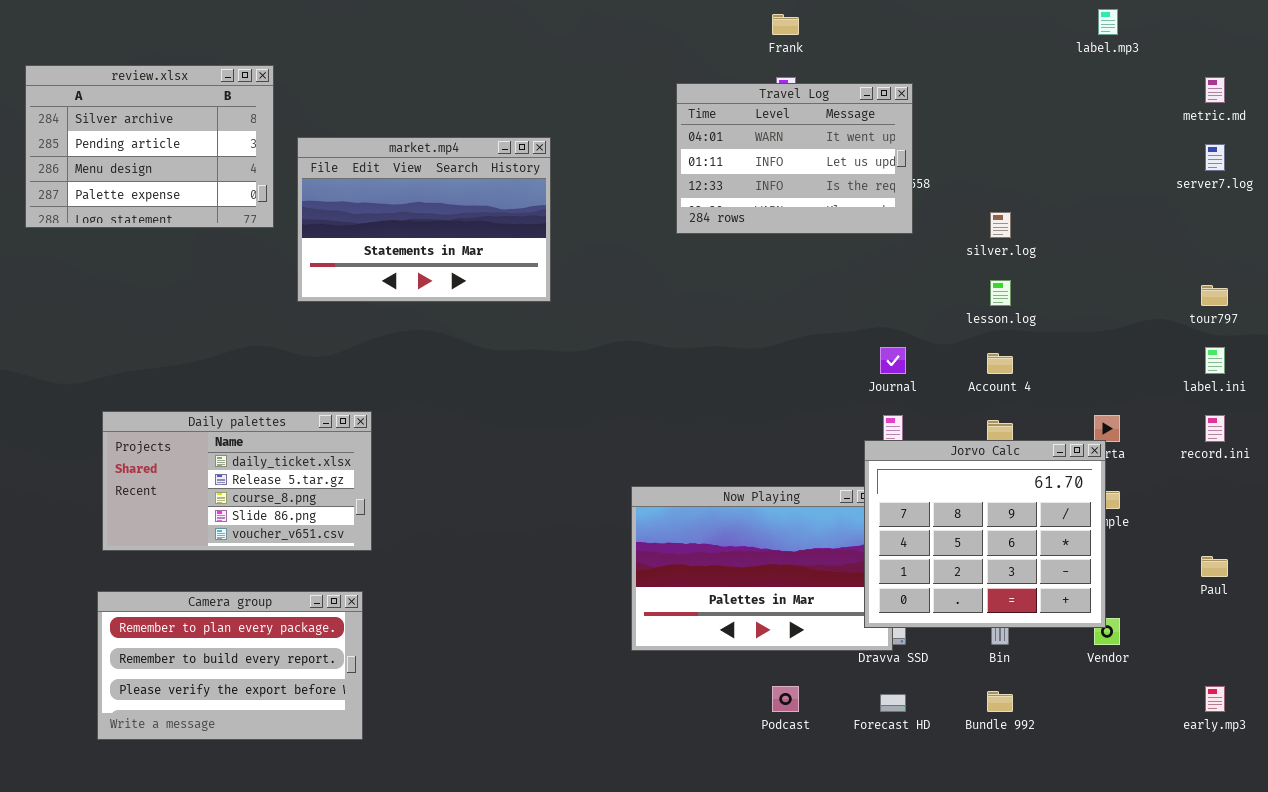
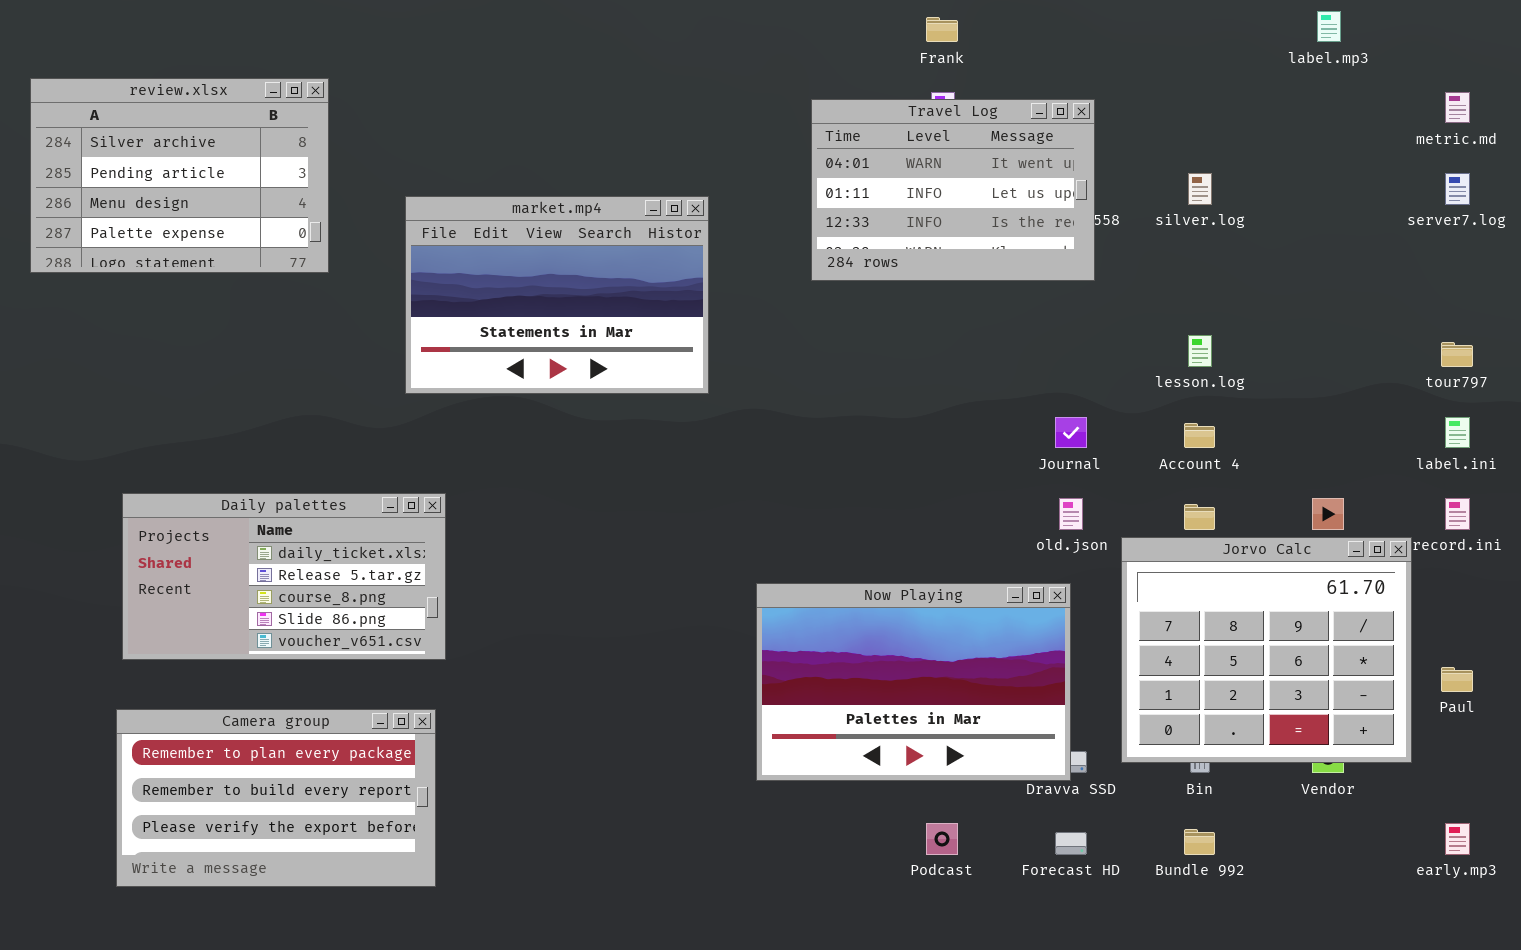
market.mp4: [297,137,551,302] -> [405,196,709,394], moved
silver.log: [990,212,1011,238] -> [1188,173,1212,205], moved
Jorvo Calc: [864,440,1106,628] -> [1121,537,1412,763], moved

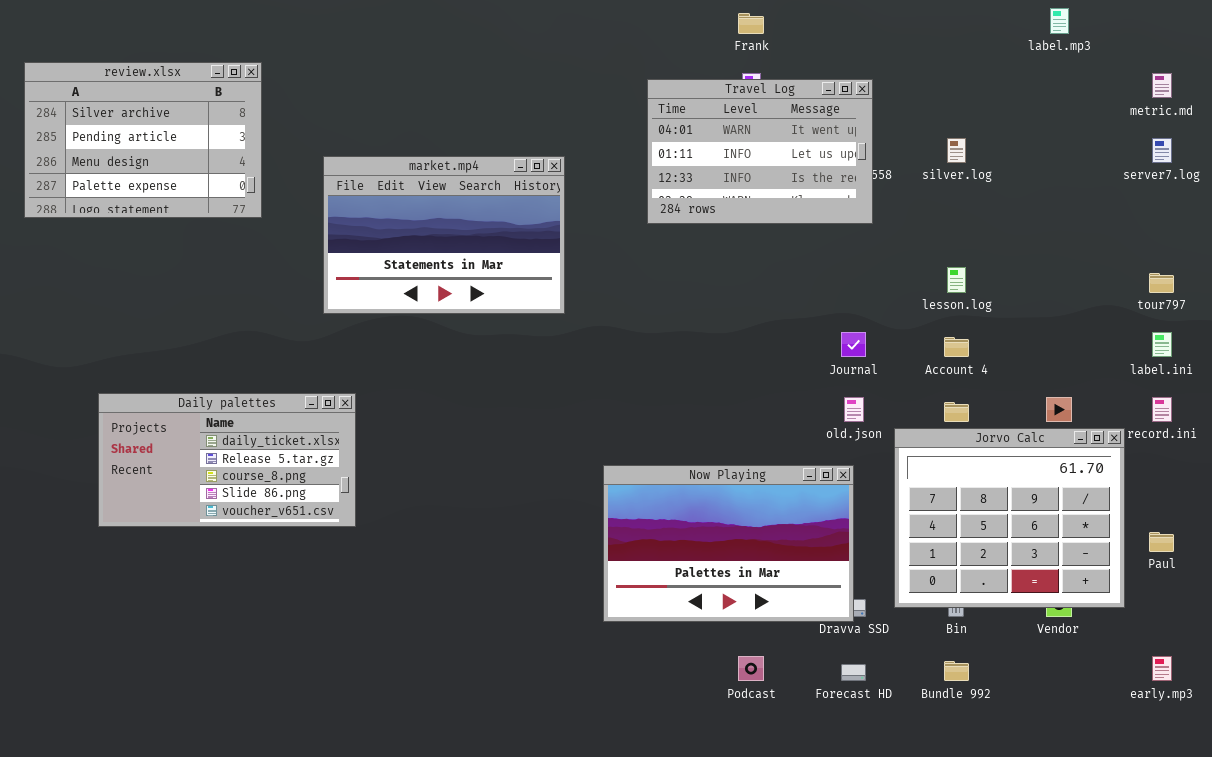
Camera group: [116,709,436,887] -> none, closed

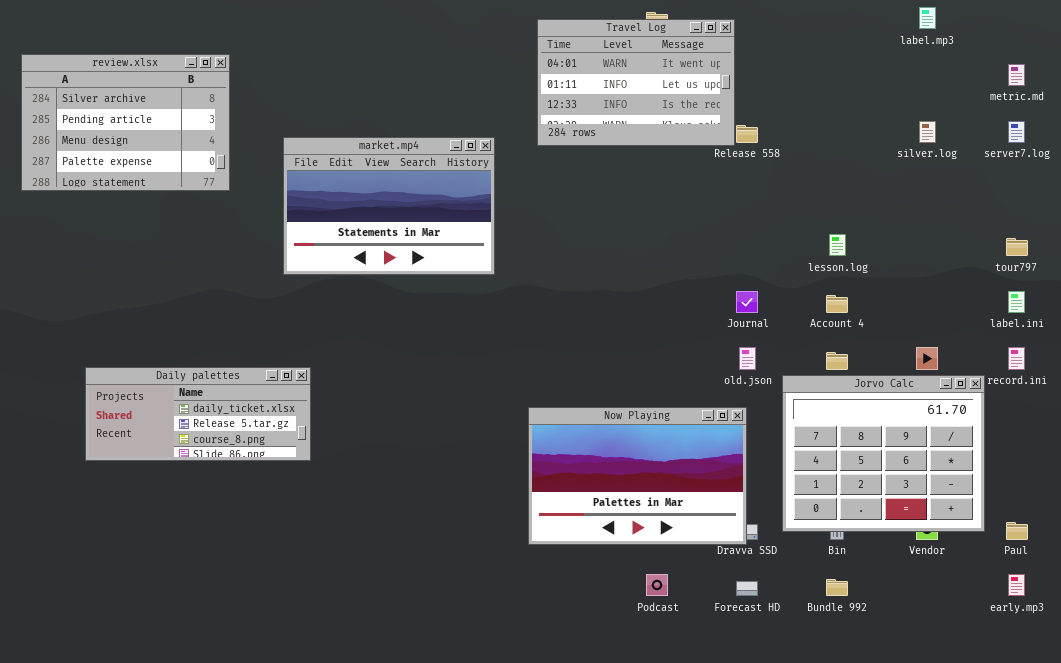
Travel Log: [647,79,873,224] -> [537,19,735,146], moved
silver.log: [947,138,966,163] -> [919,121,936,143], moved
Daily palettes: [98,393,356,527] -> [85,367,311,461], resized
Paul: [1149,532,1174,552] -> [1006,522,1028,540], moved

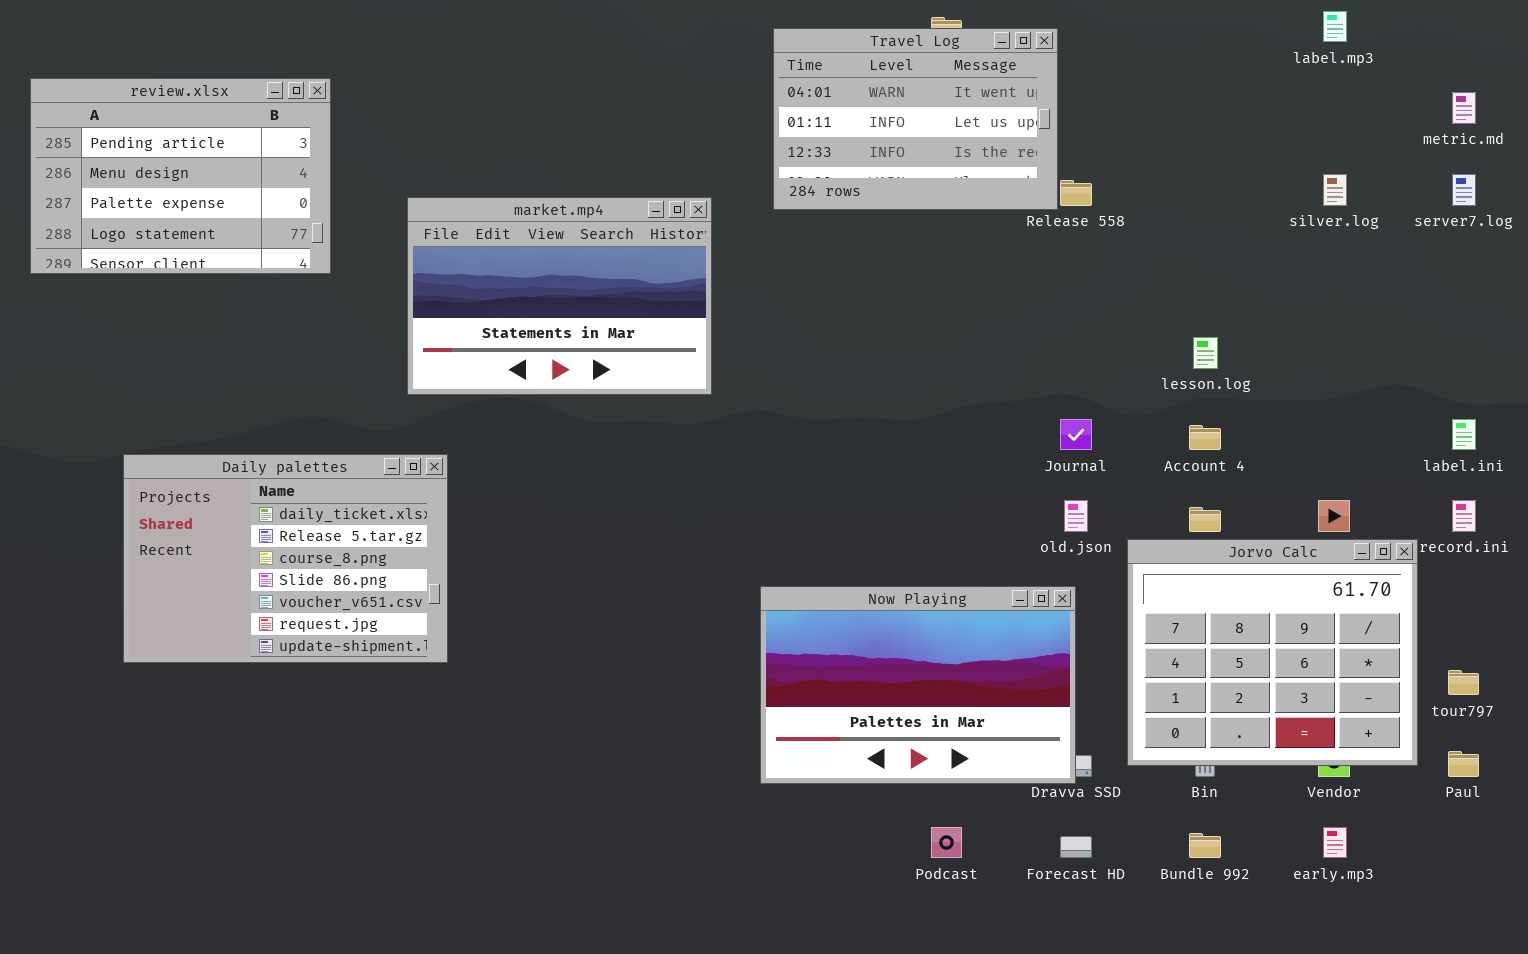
review.xlsx: [21,54,230,191] -> [30,78,331,274], scrolled down 1 row
tour797: [1006,238,1028,256] -> [1448,670,1479,695], moved
Daily palettes: [85,367,311,461] -> [123,454,448,663], resized
early.mp3: [1008,574,1025,596] -> [1323,827,1347,858], moved

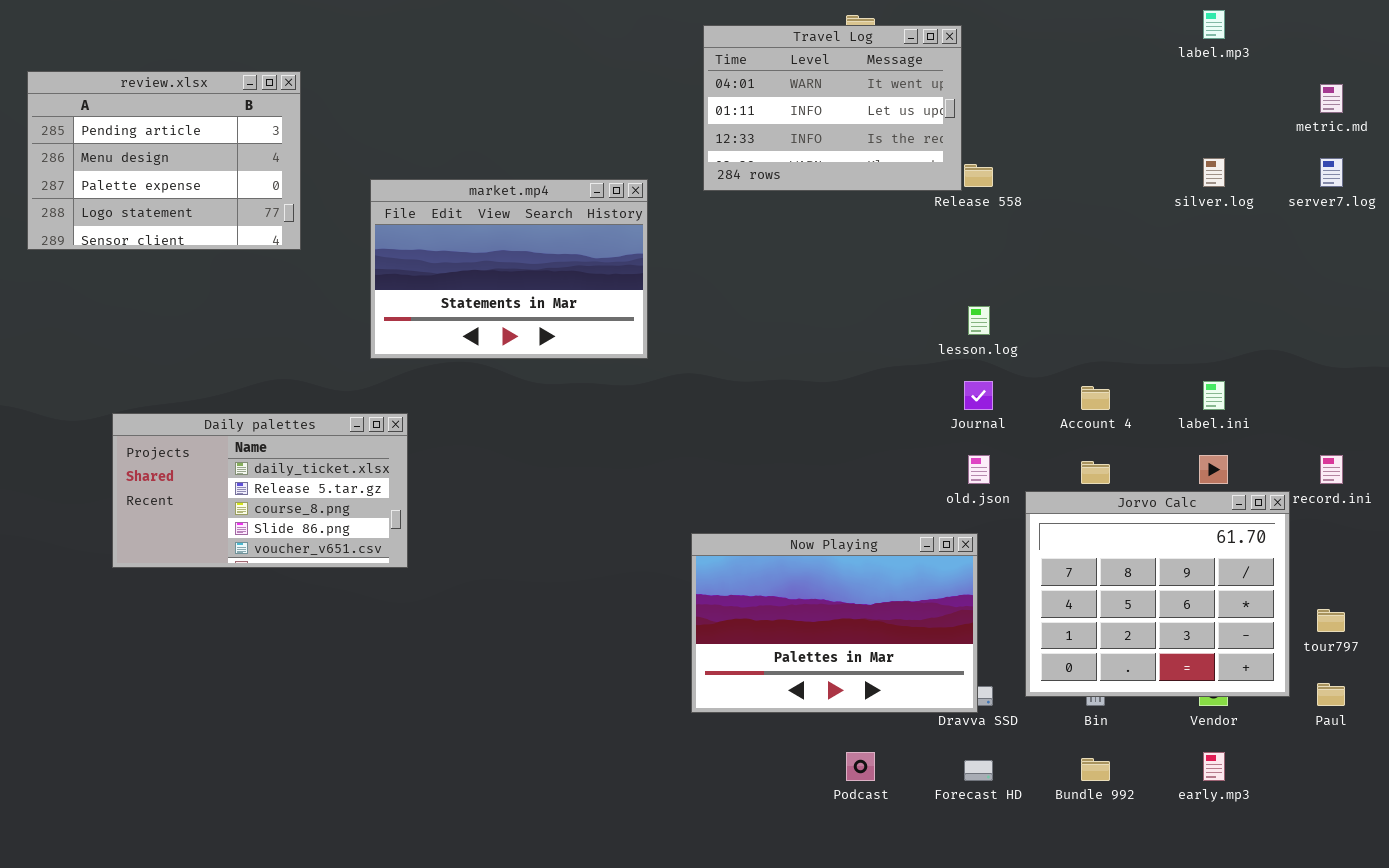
lesson.log: [1193,337,1218,369] -> [968,306,990,335], moved
label.ini: [1452,419,1476,450] -> [1203,381,1225,410], moved
Daily palettes: [123,454,448,663] -> [112,413,408,568], resized

